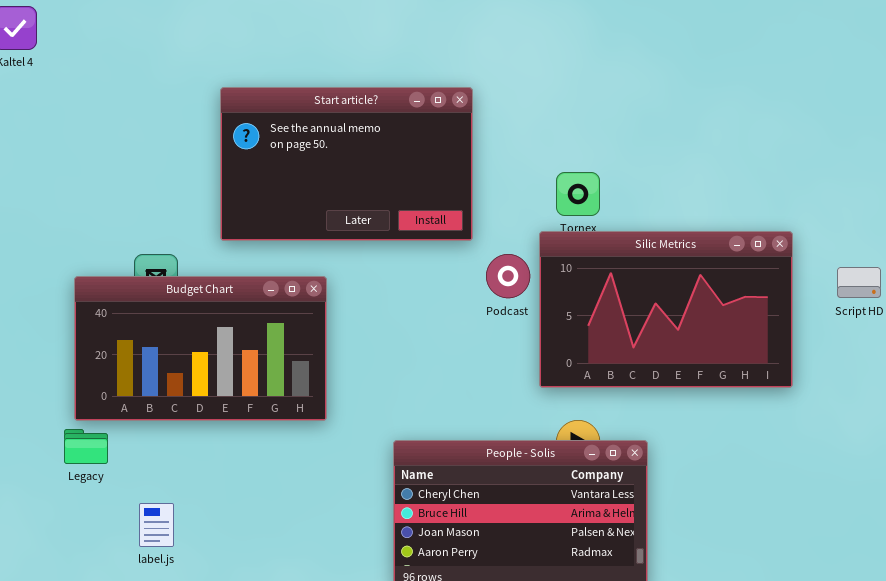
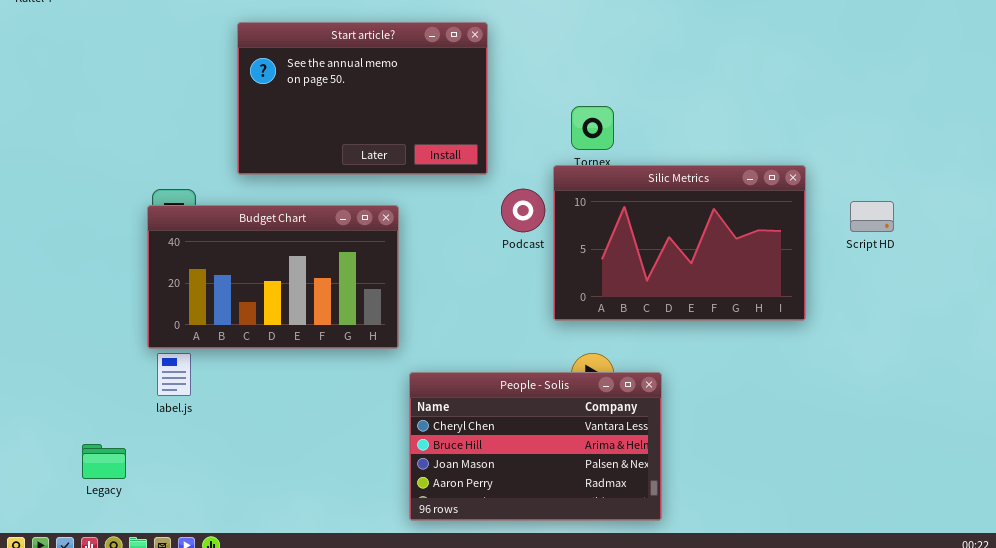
Budget Chart: [74,276,327,421] -> [147,205,399,349], moved
Legacy: [64,429,108,464] -> [82,444,126,479], moved
label.js: [139,503,174,547] -> [157,353,191,396], moved

